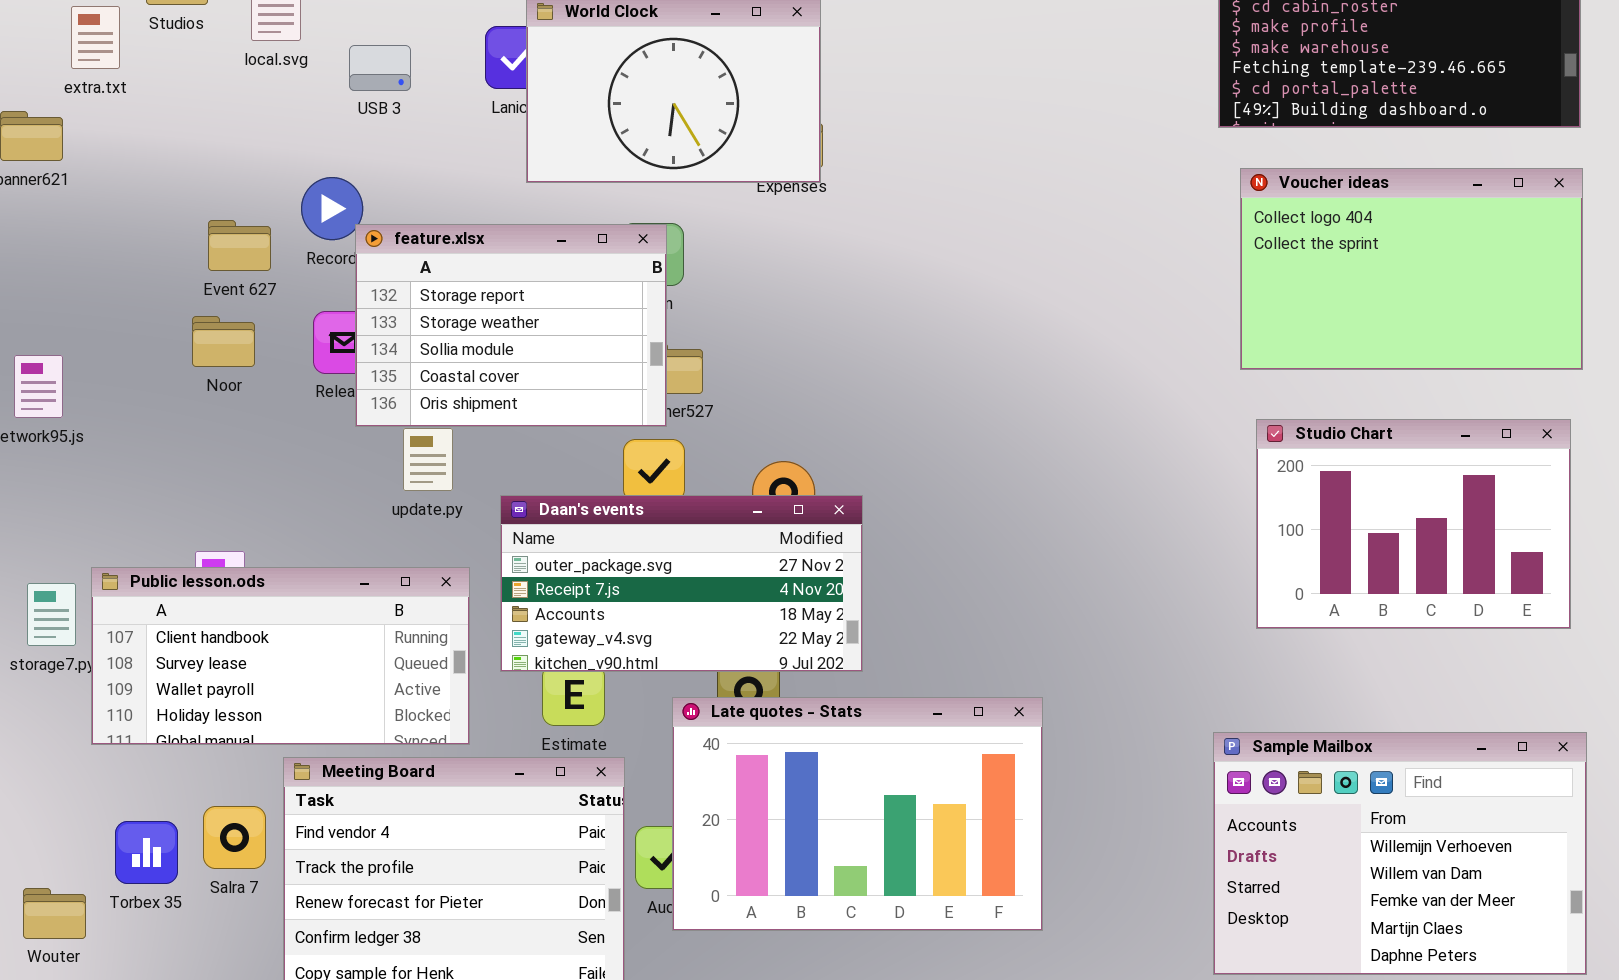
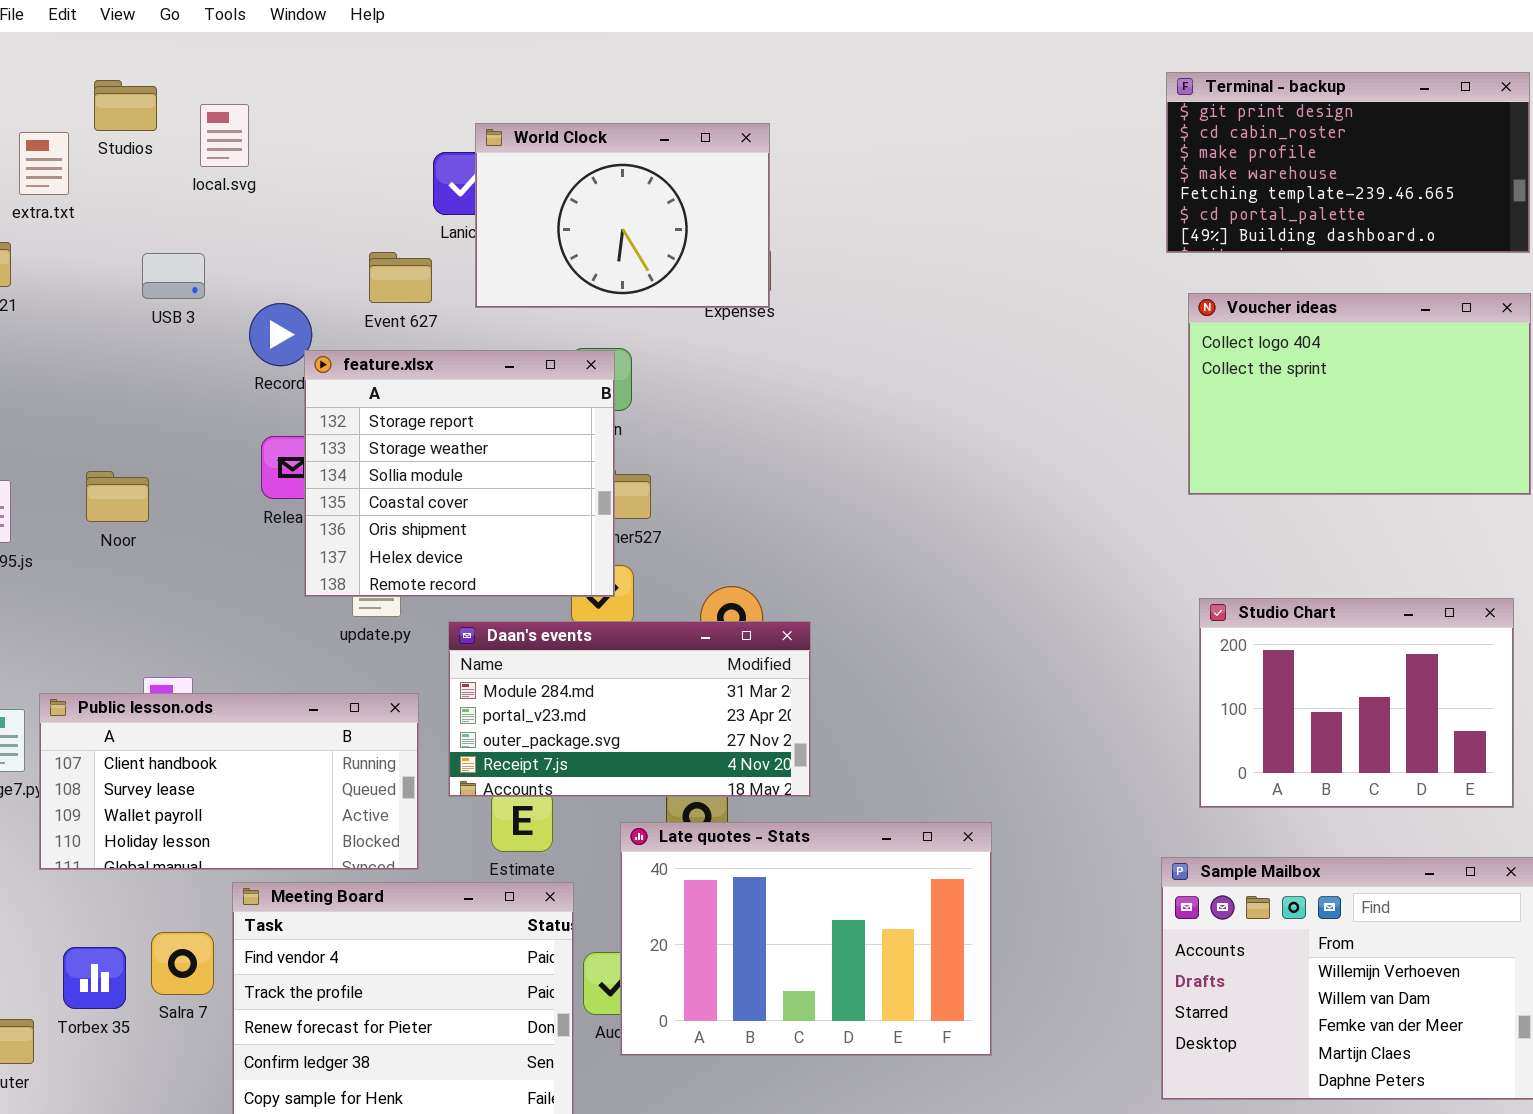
USB 3: [349,45,411,91] -> [142,253,205,299], moved
Event 627: [208,220,271,271] -> [369,252,432,303], moved
feature.xlsx: [355,224,667,427] -> [304,350,615,597], resized
Noor: [192,316,255,367] -> [86,471,149,522], moved
Studio Chart: [1256,419,1571,629] -> [1199,598,1514,808], moved
Daan's events: [500,495,863,672] -> [448,621,811,797], scrolled up 2 rows

